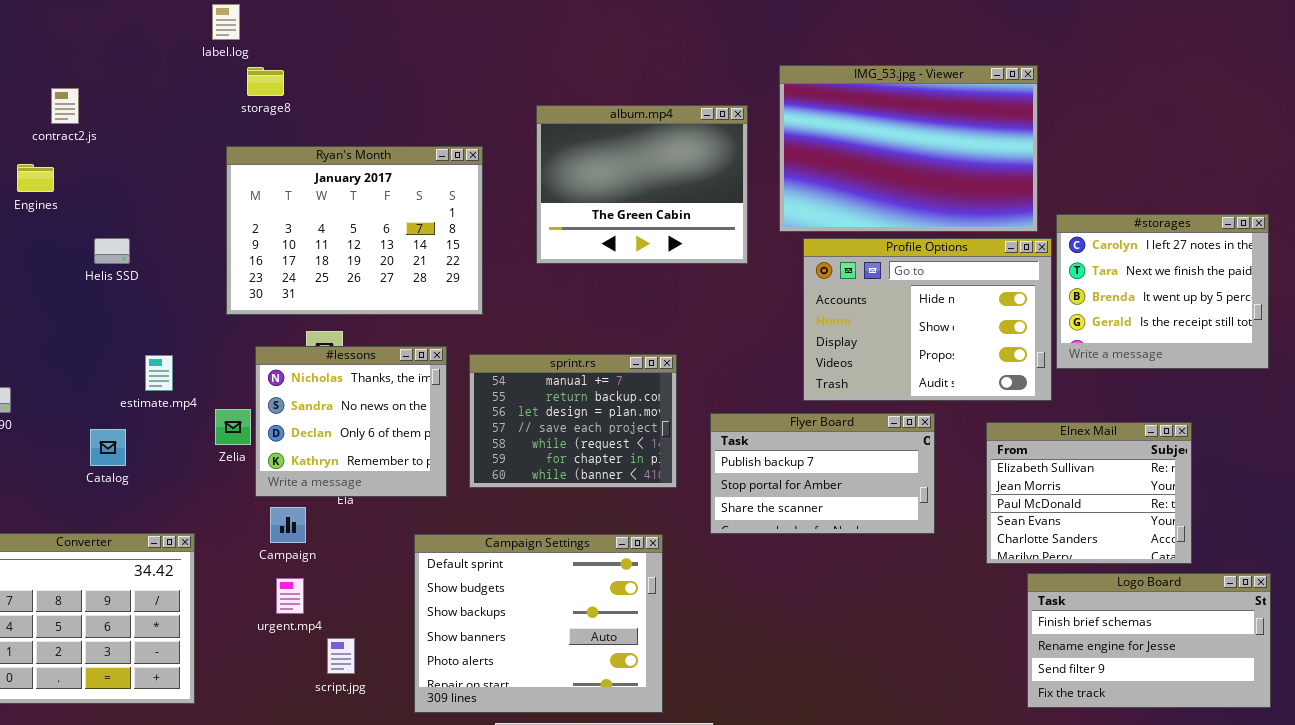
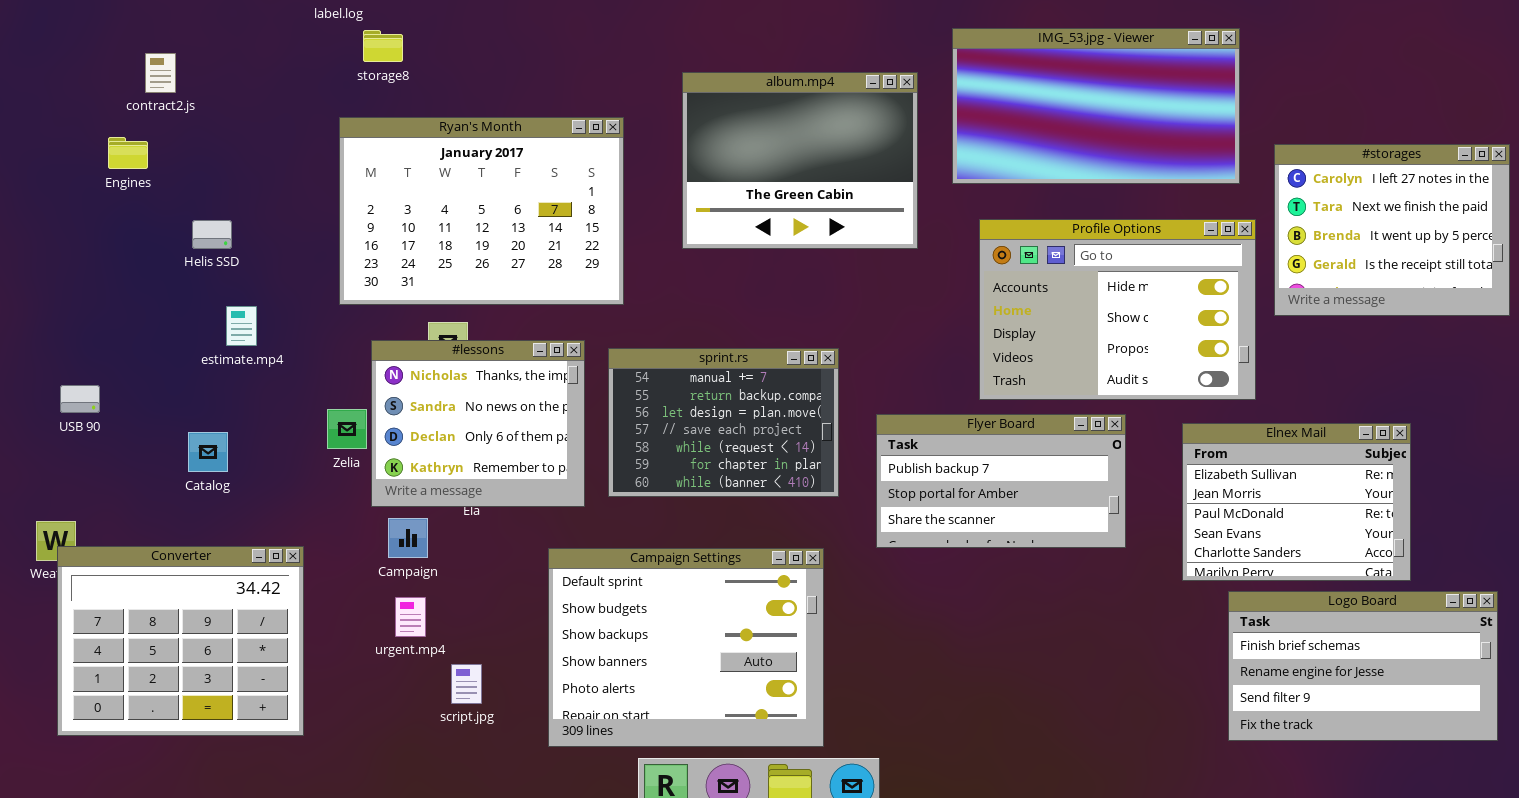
IMG_53.jpg - Viewer: [779,65,1038,232] -> [952,28,1240,184], resized
#storages: [1056,214,1269,369] -> [1274,144,1510,316], moved
estimate.mp4: [145,355,173,391] -> [226,306,257,346], moved

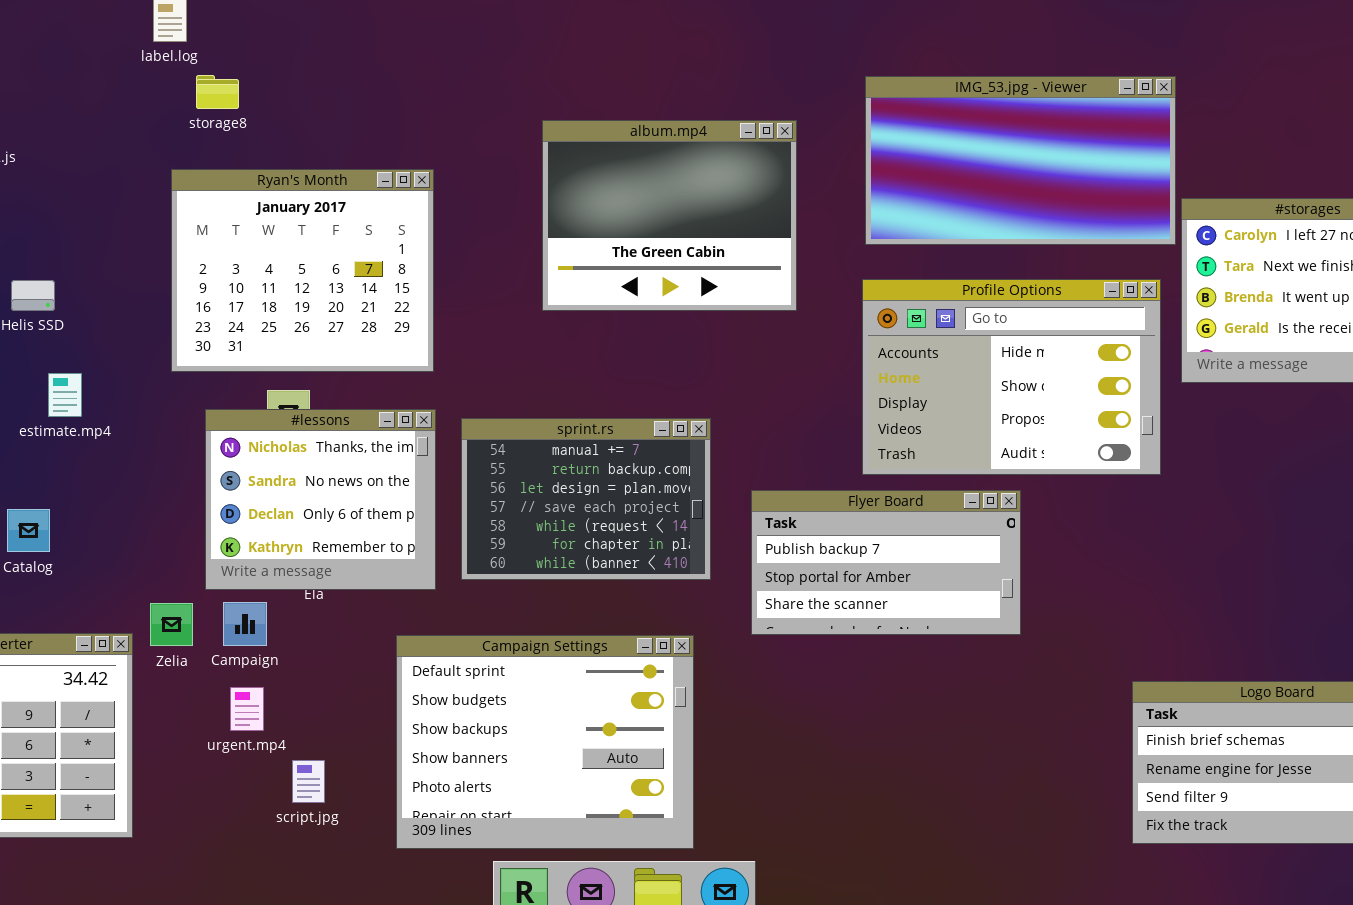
IMG_53.jpg - Viewer: [952,28,1240,184] -> [865,76,1176,245], moved
Ryan's Month: [339,117,624,305] -> [171,169,434,372], resized
Zelia: [327,409,367,449] -> [150,603,193,646], moved
Elnex Mail: [1182,423,1411,581] -> none, closed

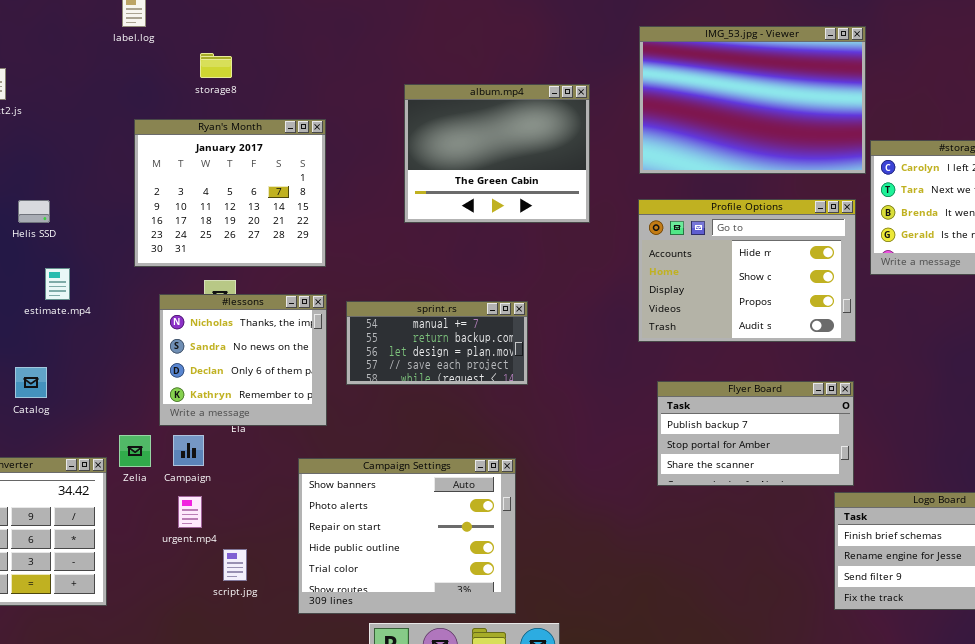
storage8: [196,75,239,109] -> [200,53,232,78], moved
IMG_53.jpg - Viewer: [865,76,1176,245] -> [639,26,866,174], resized
sprint.rs: [461,418,711,580] -> [346,301,528,385], resized
Flyer Board: [751,490,1021,635] -> [657,381,854,486], moved
Campaign Settings: [396,635,694,849] -> [298,458,516,614], scrolled down 3 rows

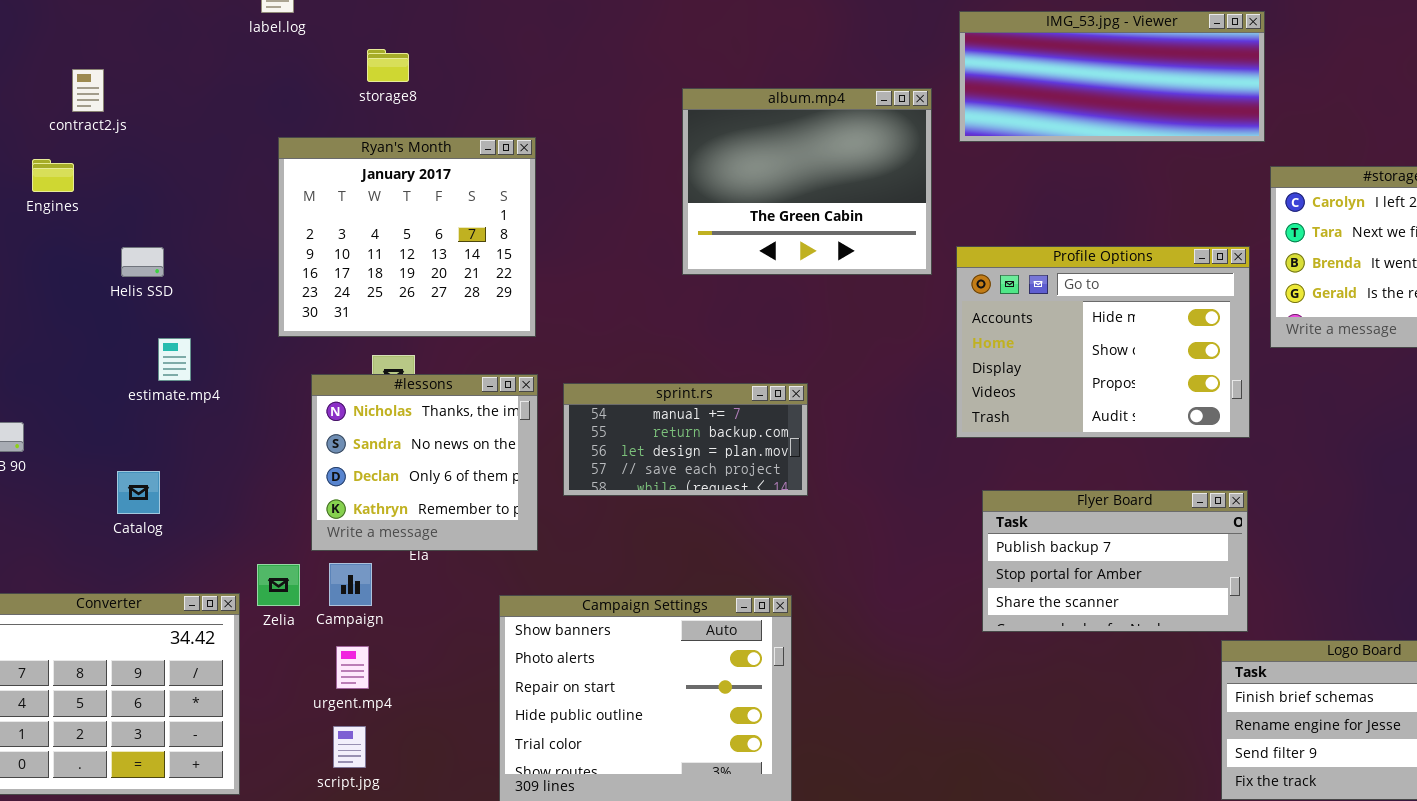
IMG_53.jpg - Viewer: [639,26,866,174] -> [959,11,1265,142], resized
album.mp4: [404,84,590,223] -> [682,88,932,275], moved
script.jpg: [223,549,247,581] -> [333,726,366,768], moved

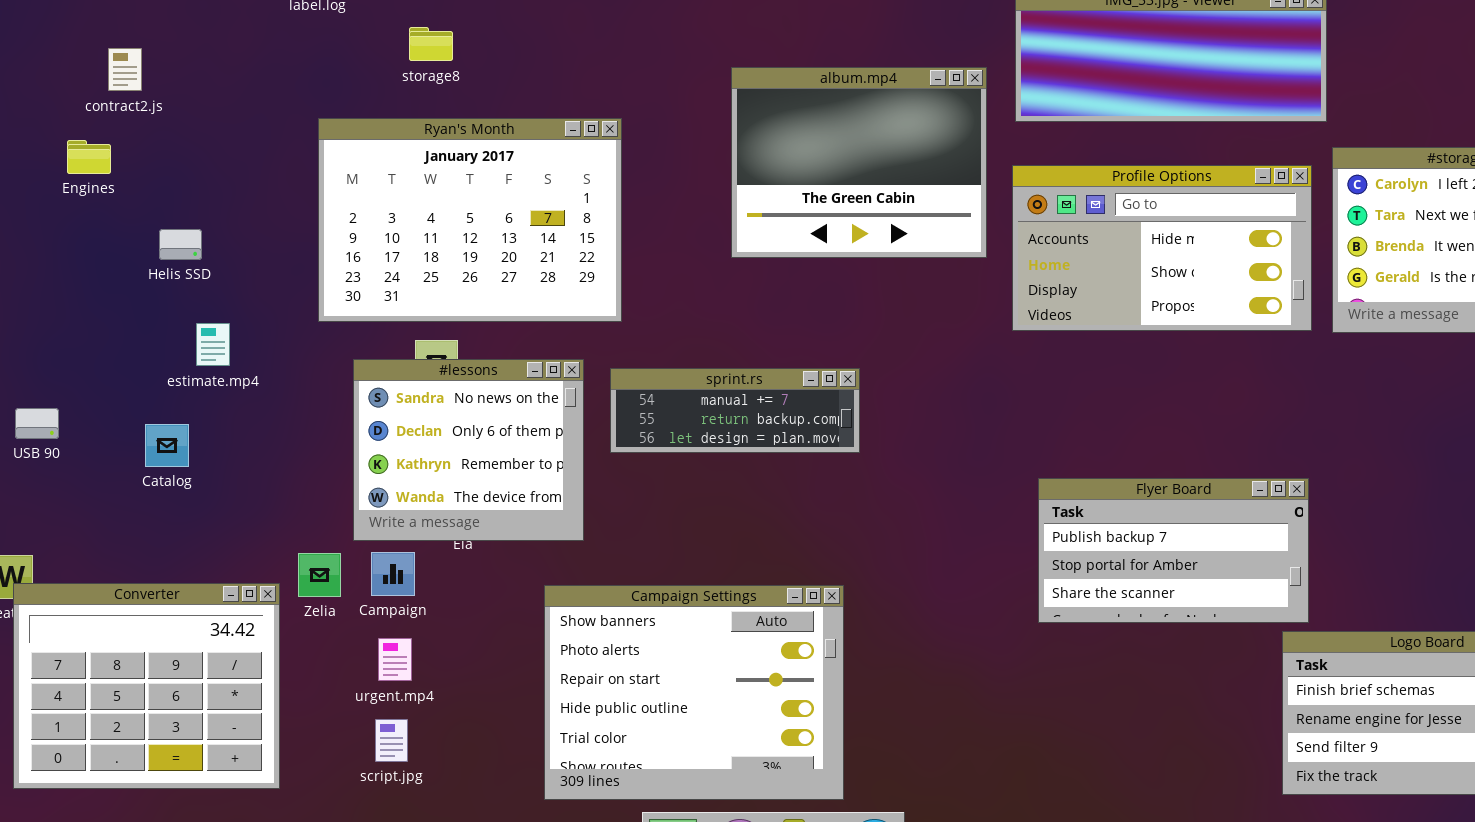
Ryan's Month: [278,137,536,337] -> [318,118,622,322], resized
Profile Options: [956,246,1250,438] -> [1012,165,1312,331], moved, resized
#lessons: [311,374,538,551] -> [353,359,584,541], scrolled down 1 row
sprint.rs: [563,383,808,496] -> [610,368,860,453], resized
Catalog: [117,471,160,514] -> [145,424,189,467], moved

